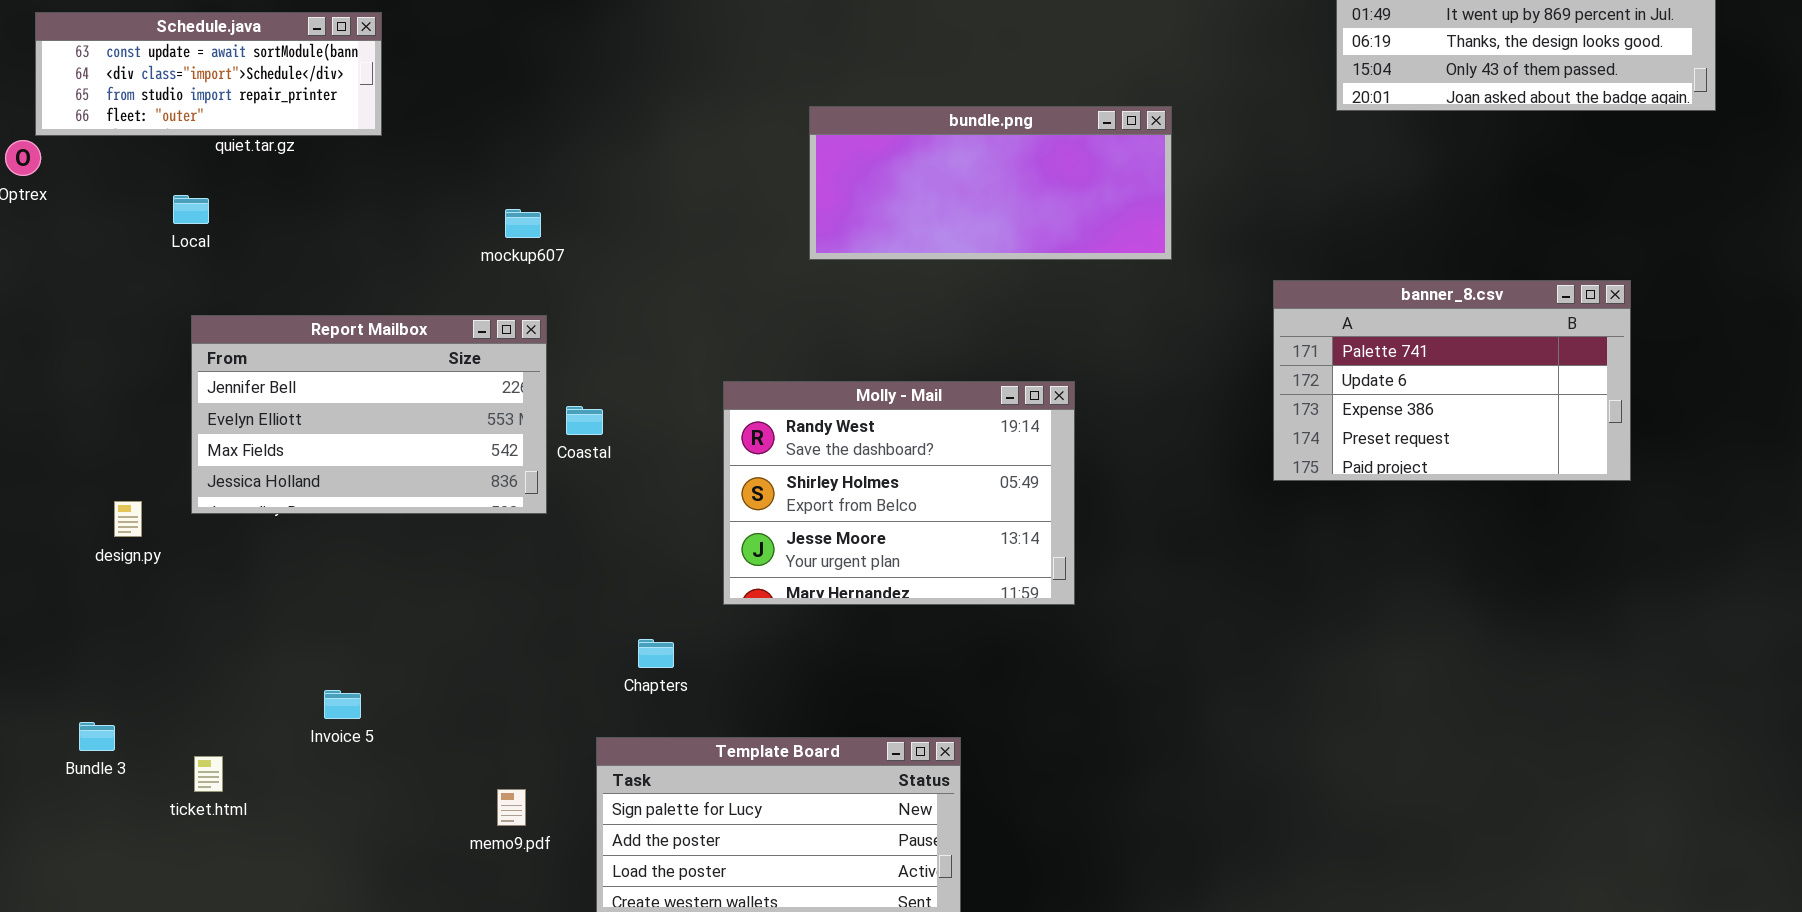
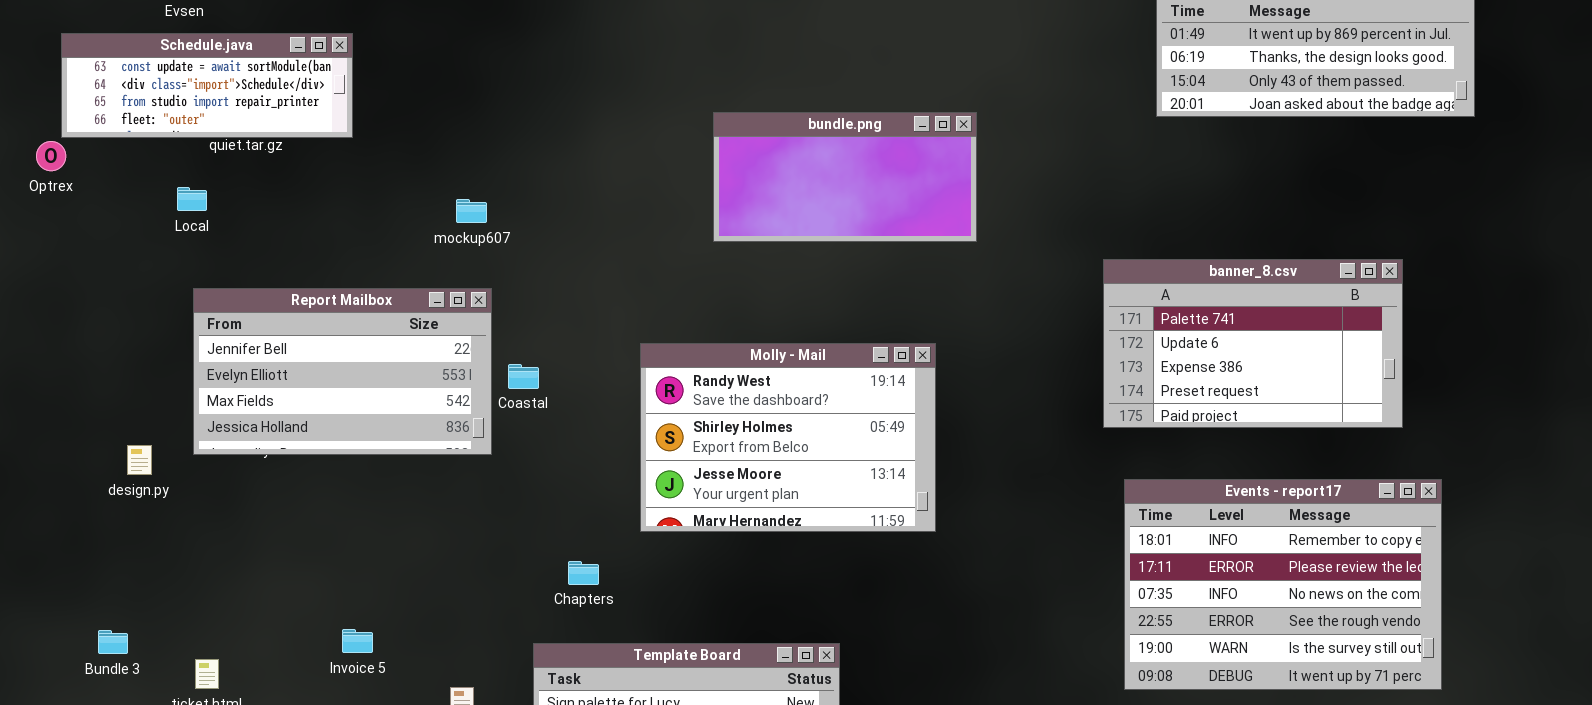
bundle.png: [809,106,1172,260] -> [713,112,977,242], resized
Events - report17: none -> [1124,479,1442,690], opened
Invoice 5: [324,690,361,719] -> [342,629,373,653], moved

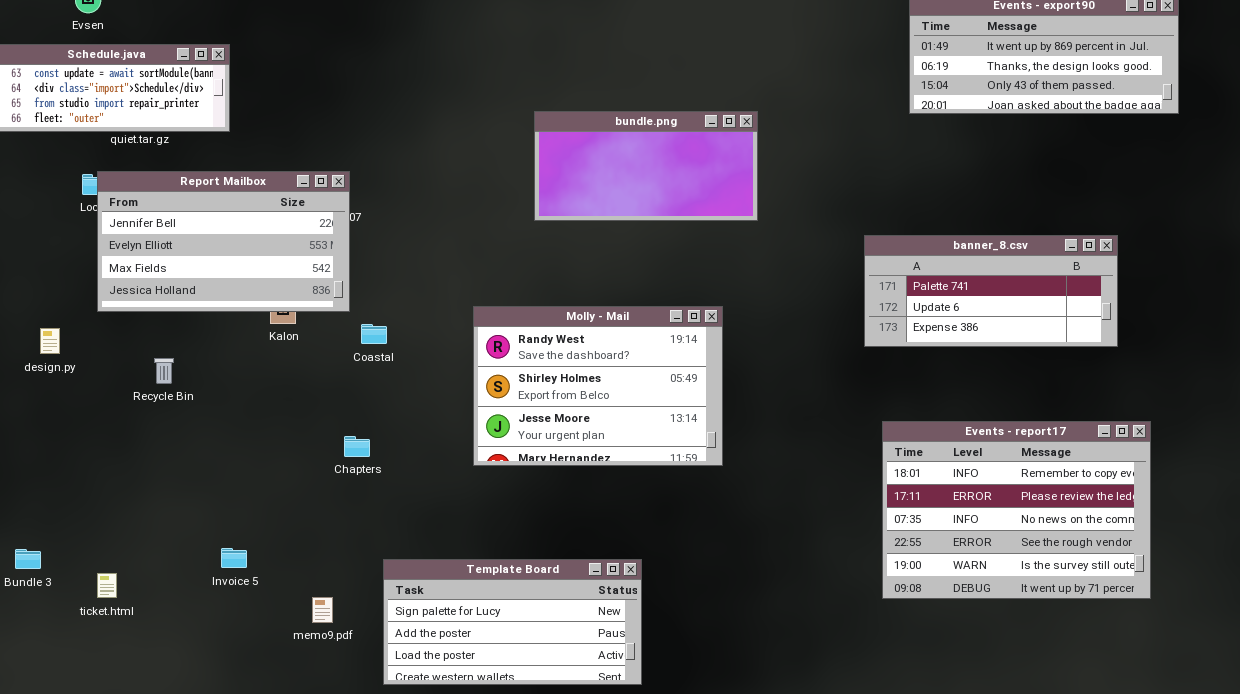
banner_8.csv: [1103,259,1403,428] -> [864,235,1118,347], resized
Report Mailbox: [193,288,492,455] -> [97,171,350,312], moved
design.py: [127,445,152,475] -> [40,328,60,354], moved
Chapters: [568,561,599,585] -> [344,436,370,457], moved

